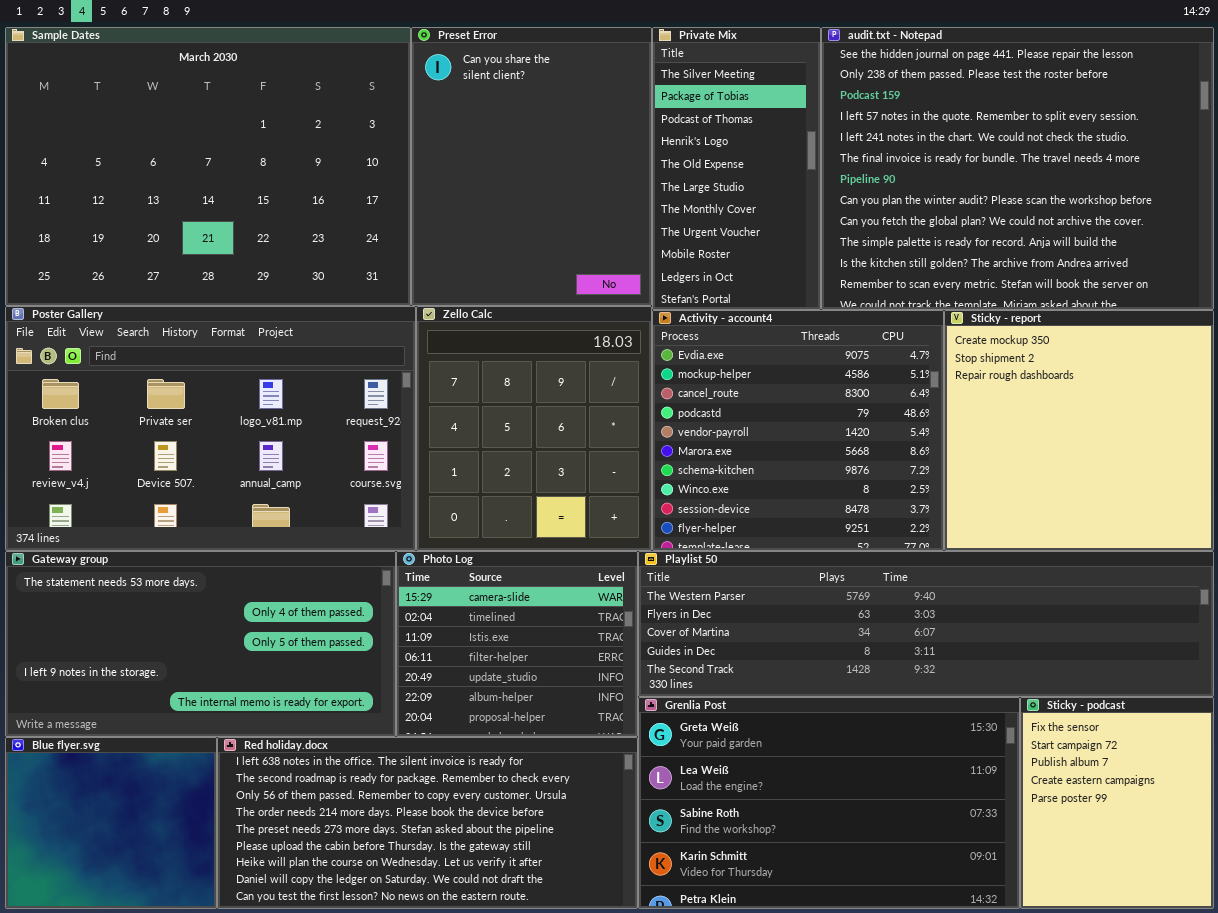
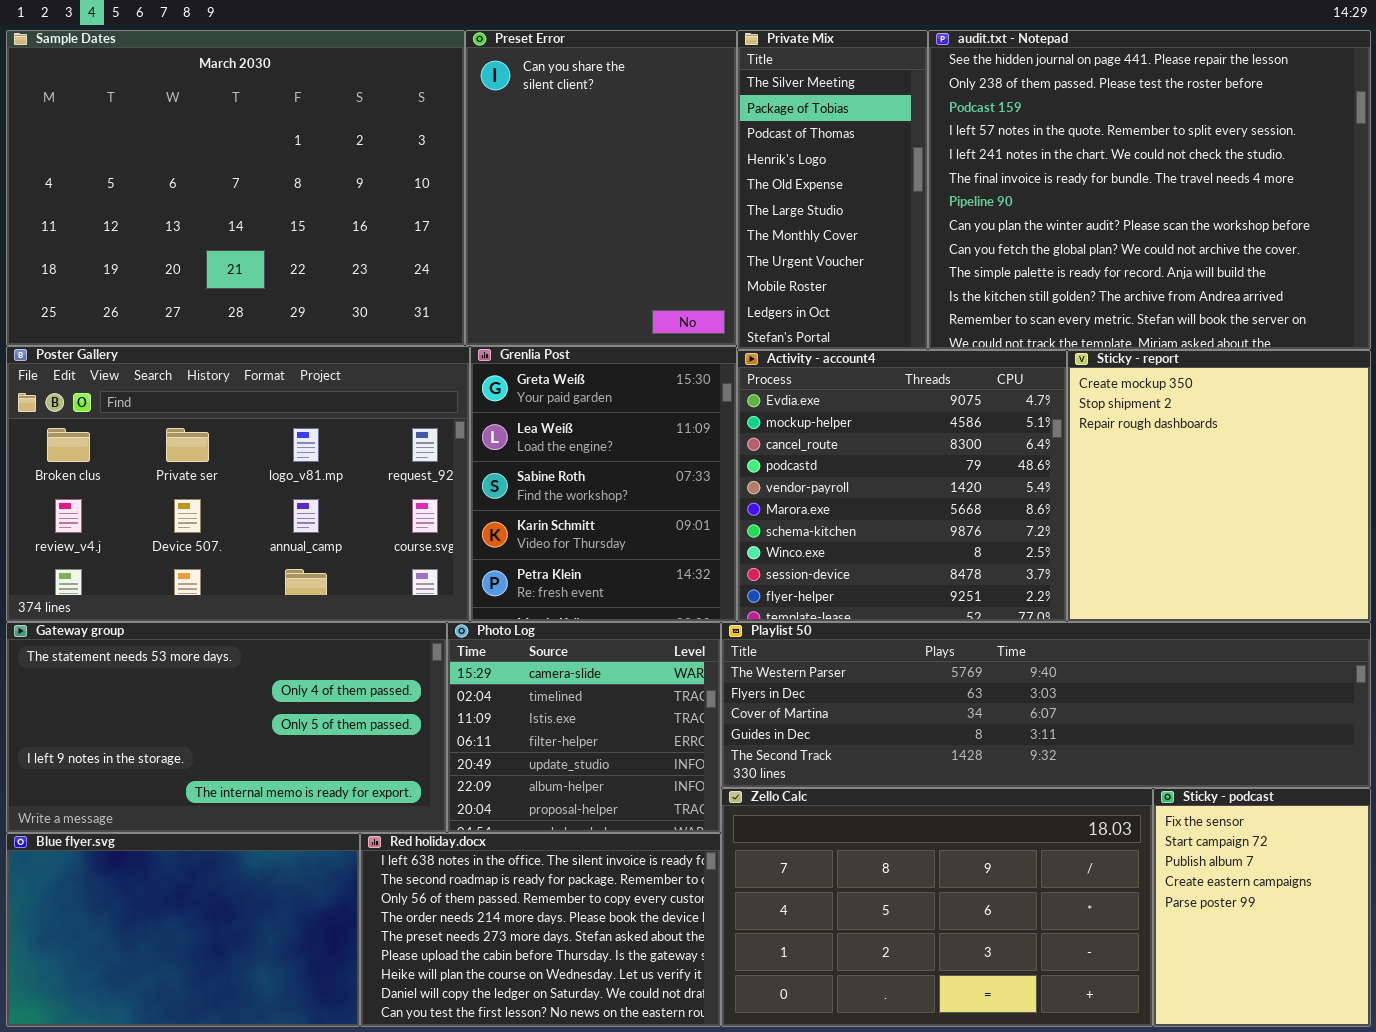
Zello Calc: [416,306,652,551] -> [721,788,1153,1027], moved, resized
Grenlia Post: [638,697,1020,909] -> [470,346,737,622], moved, resized
Blue flyer.svg: [5,737,217,909] -> [6,833,360,1027], resized
Red holiday.docx: [217,737,638,909] -> [360,833,721,1027], resized

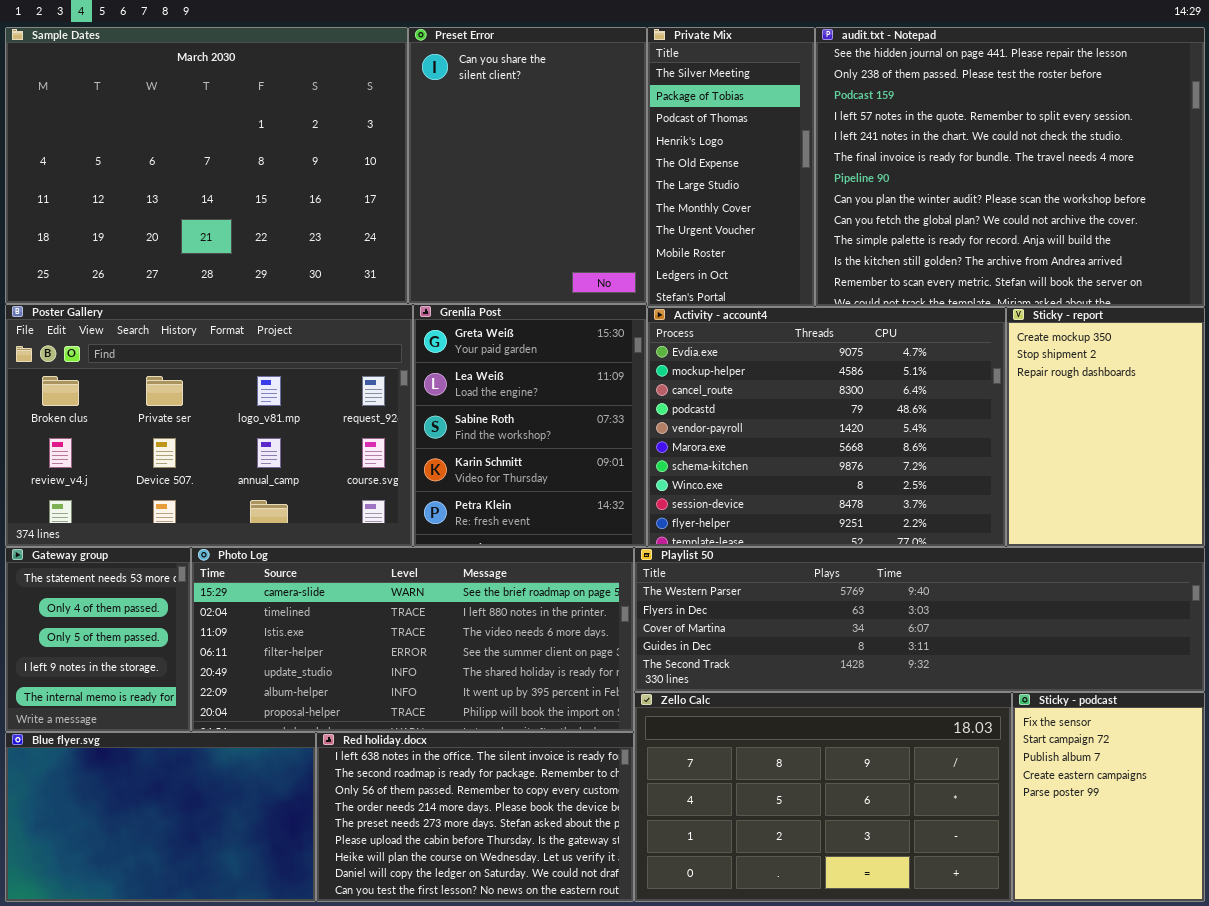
Activity - account4: [737,350,1067,622] -> [647,307,1006,547], resized
Sticky - report: [1067,350,1371,622] -> [1006,307,1205,547], resized
Gateway group: [6,622,447,833] -> [5,547,191,732], resized
Photo Log: [447,622,721,833] -> [191,547,634,732], resized

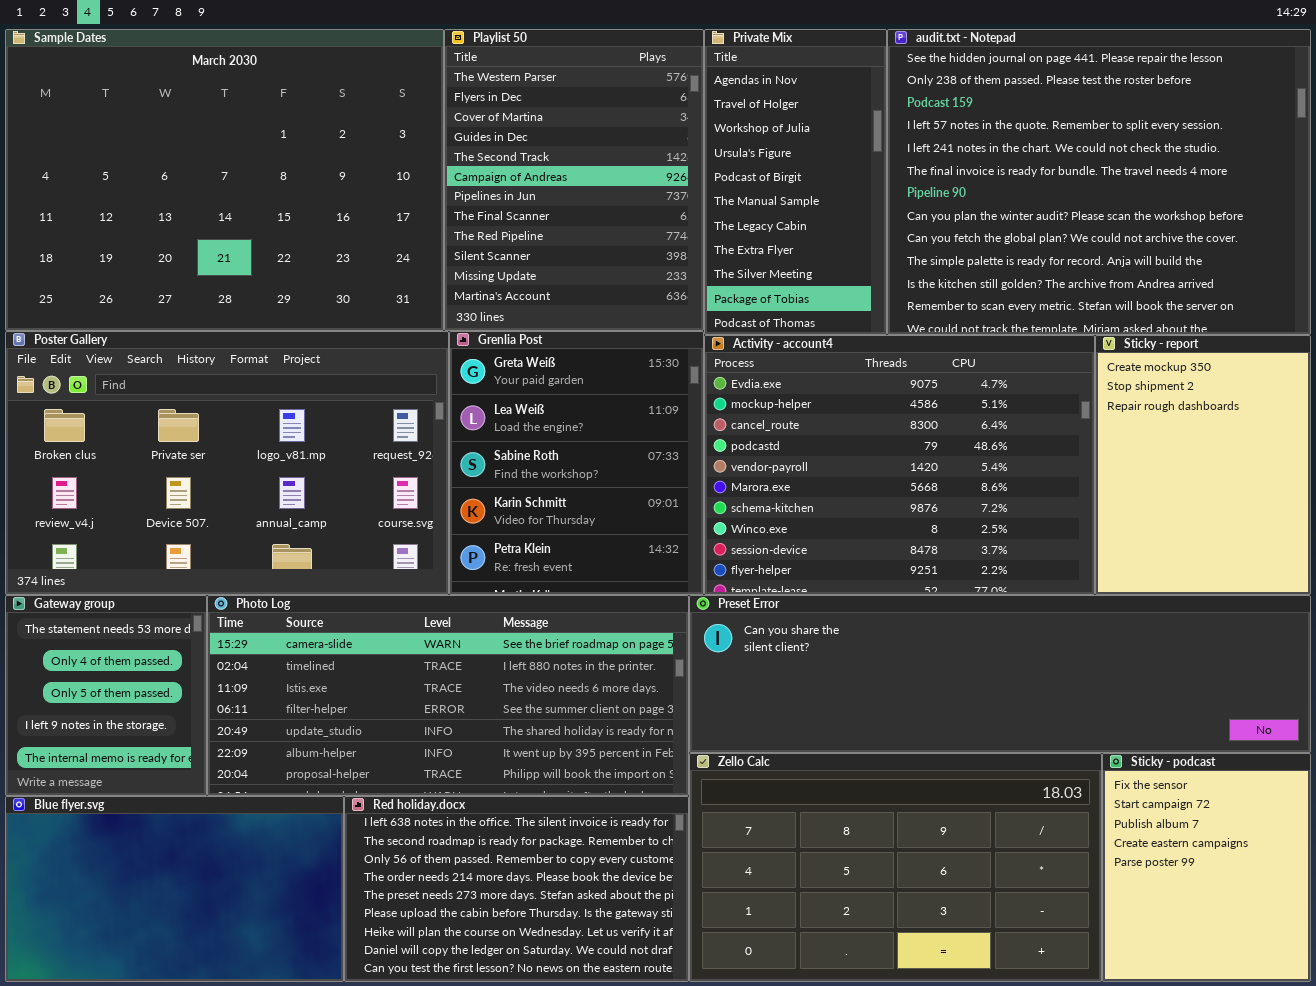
Preset Error: [408,27,647,304] -> [689,595,1311,753], moved, resized
Private Mix: [647,27,815,307] -> [704,29,887,335], scrolled up 8 rows
Playlist 50: [634,547,1205,692] -> [444,29,704,331], moved, resized

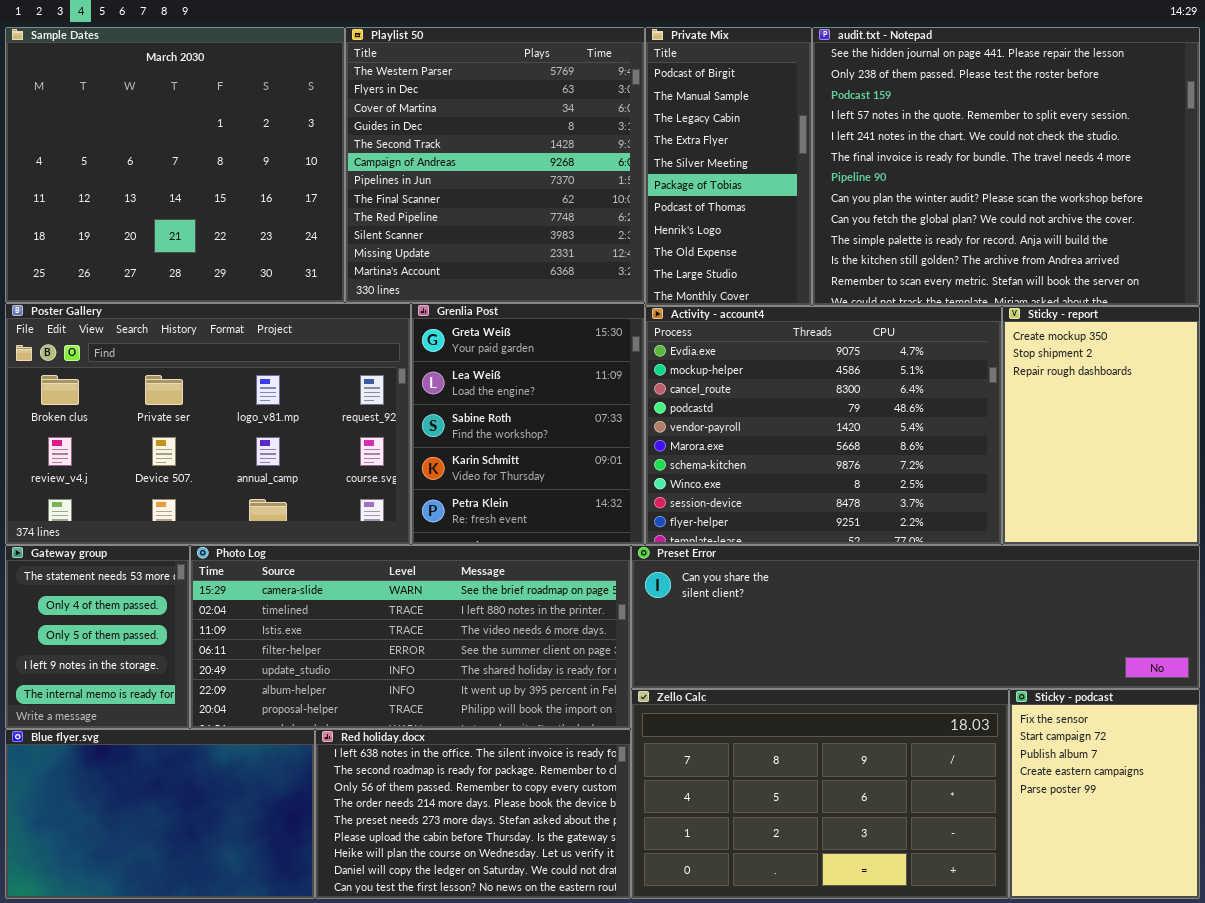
Sample Dates: [5,29,444,331] -> [5,27,345,303], resized
Playlist 50: [444,29,704,331] -> [345,27,645,303], resized
Private Mix: [704,29,887,335] -> [645,27,812,306], scrolled down 4 rows

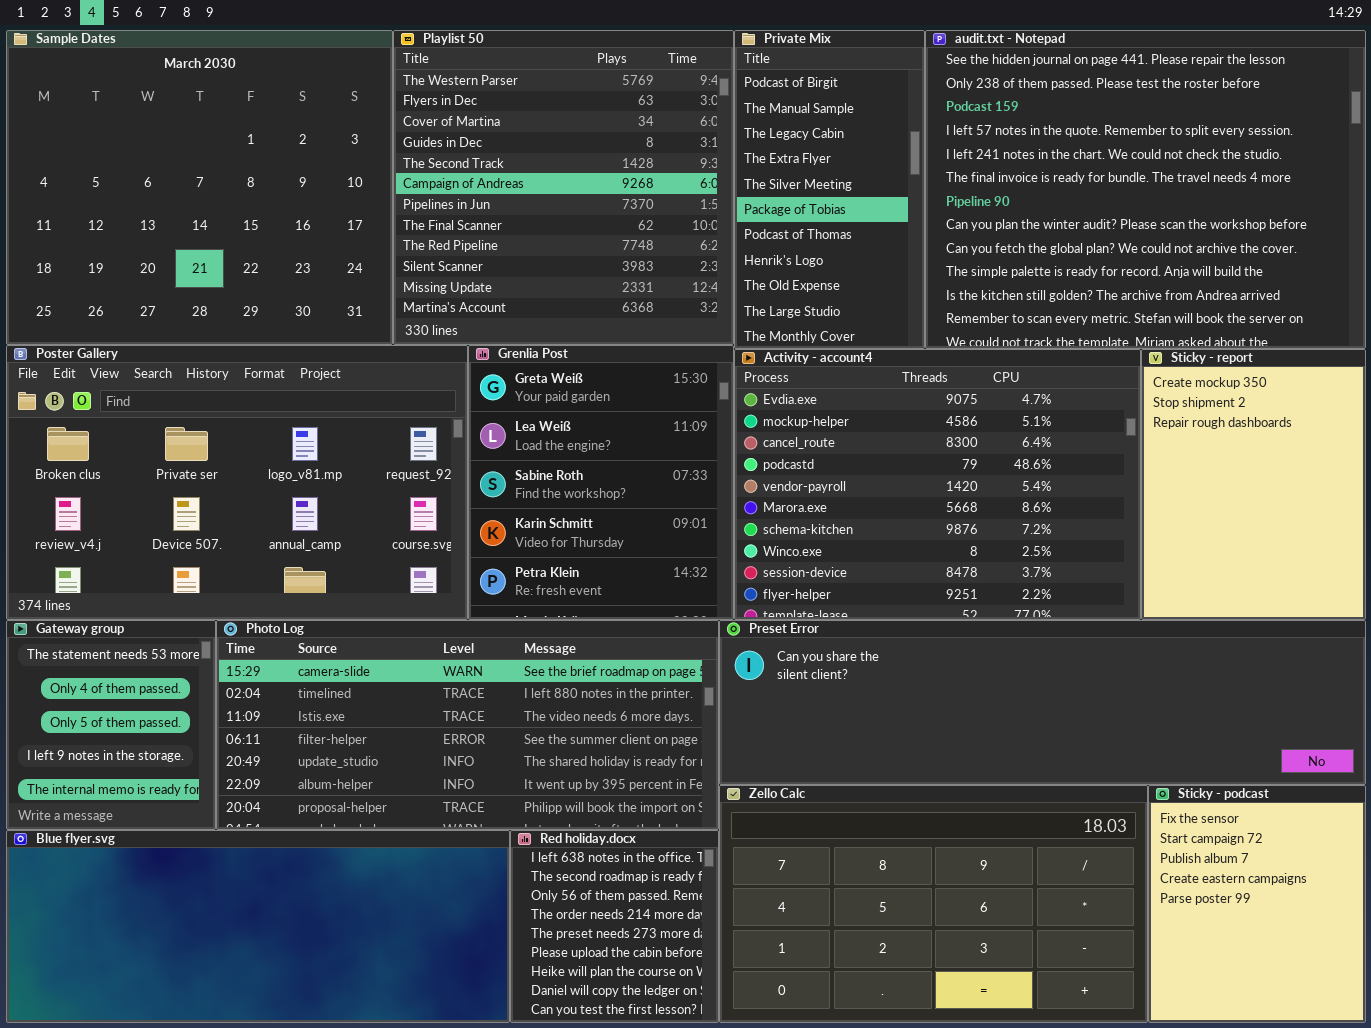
Blue flyer.svg: [5,729,315,899] -> [6,830,510,1023], resized
Red holiday.docx: [315,729,631,899] -> [510,830,719,1023], resized

